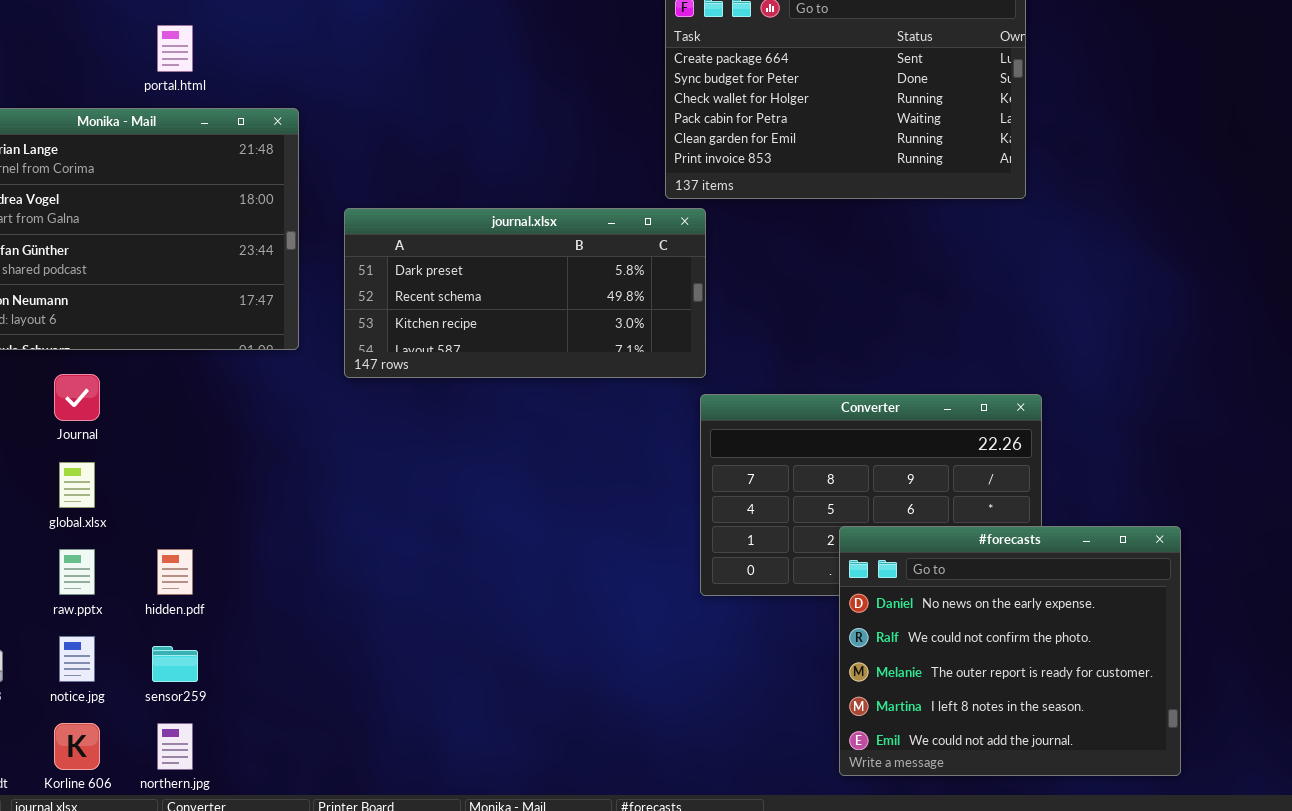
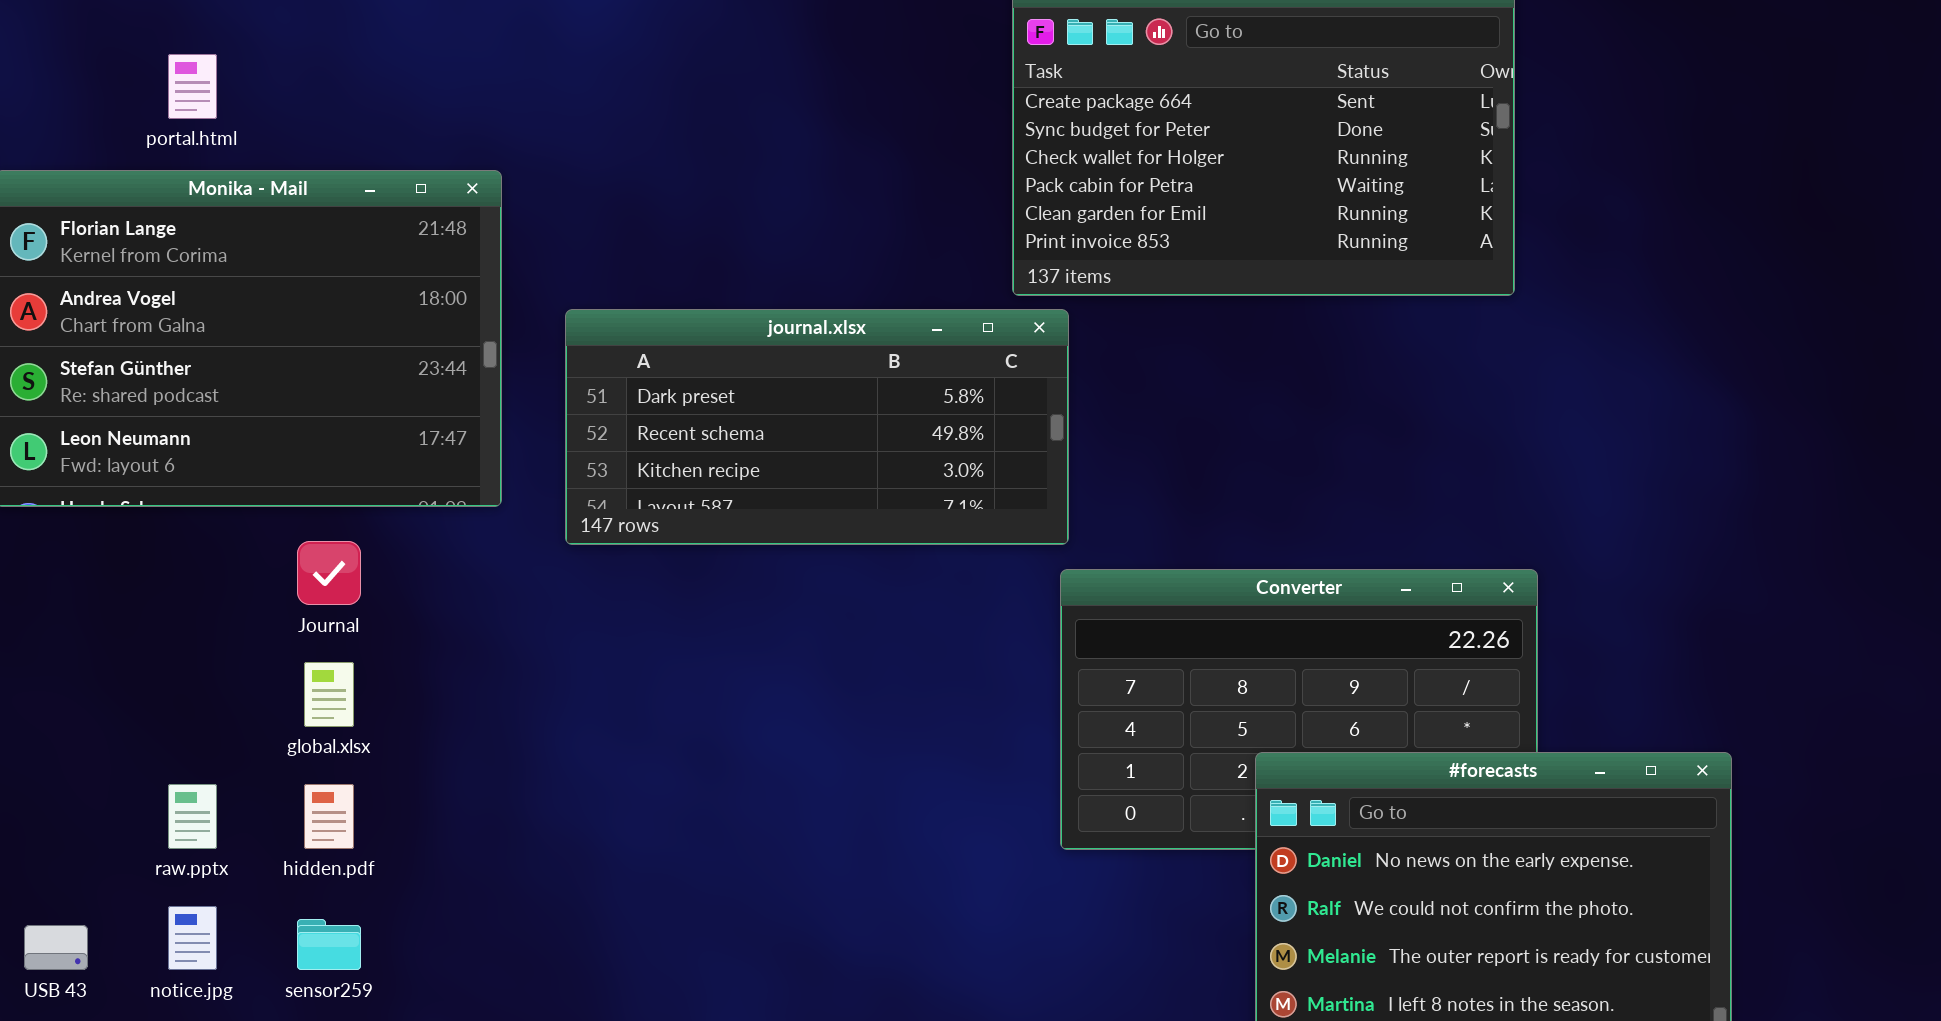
portal.html: [157,25,193,72] -> [168,54,217,119], moved
Journal: [54,374,100,421] -> [297,541,361,605], moved
global.xlsx: [59,462,95,508] -> [304,662,354,727], moved

